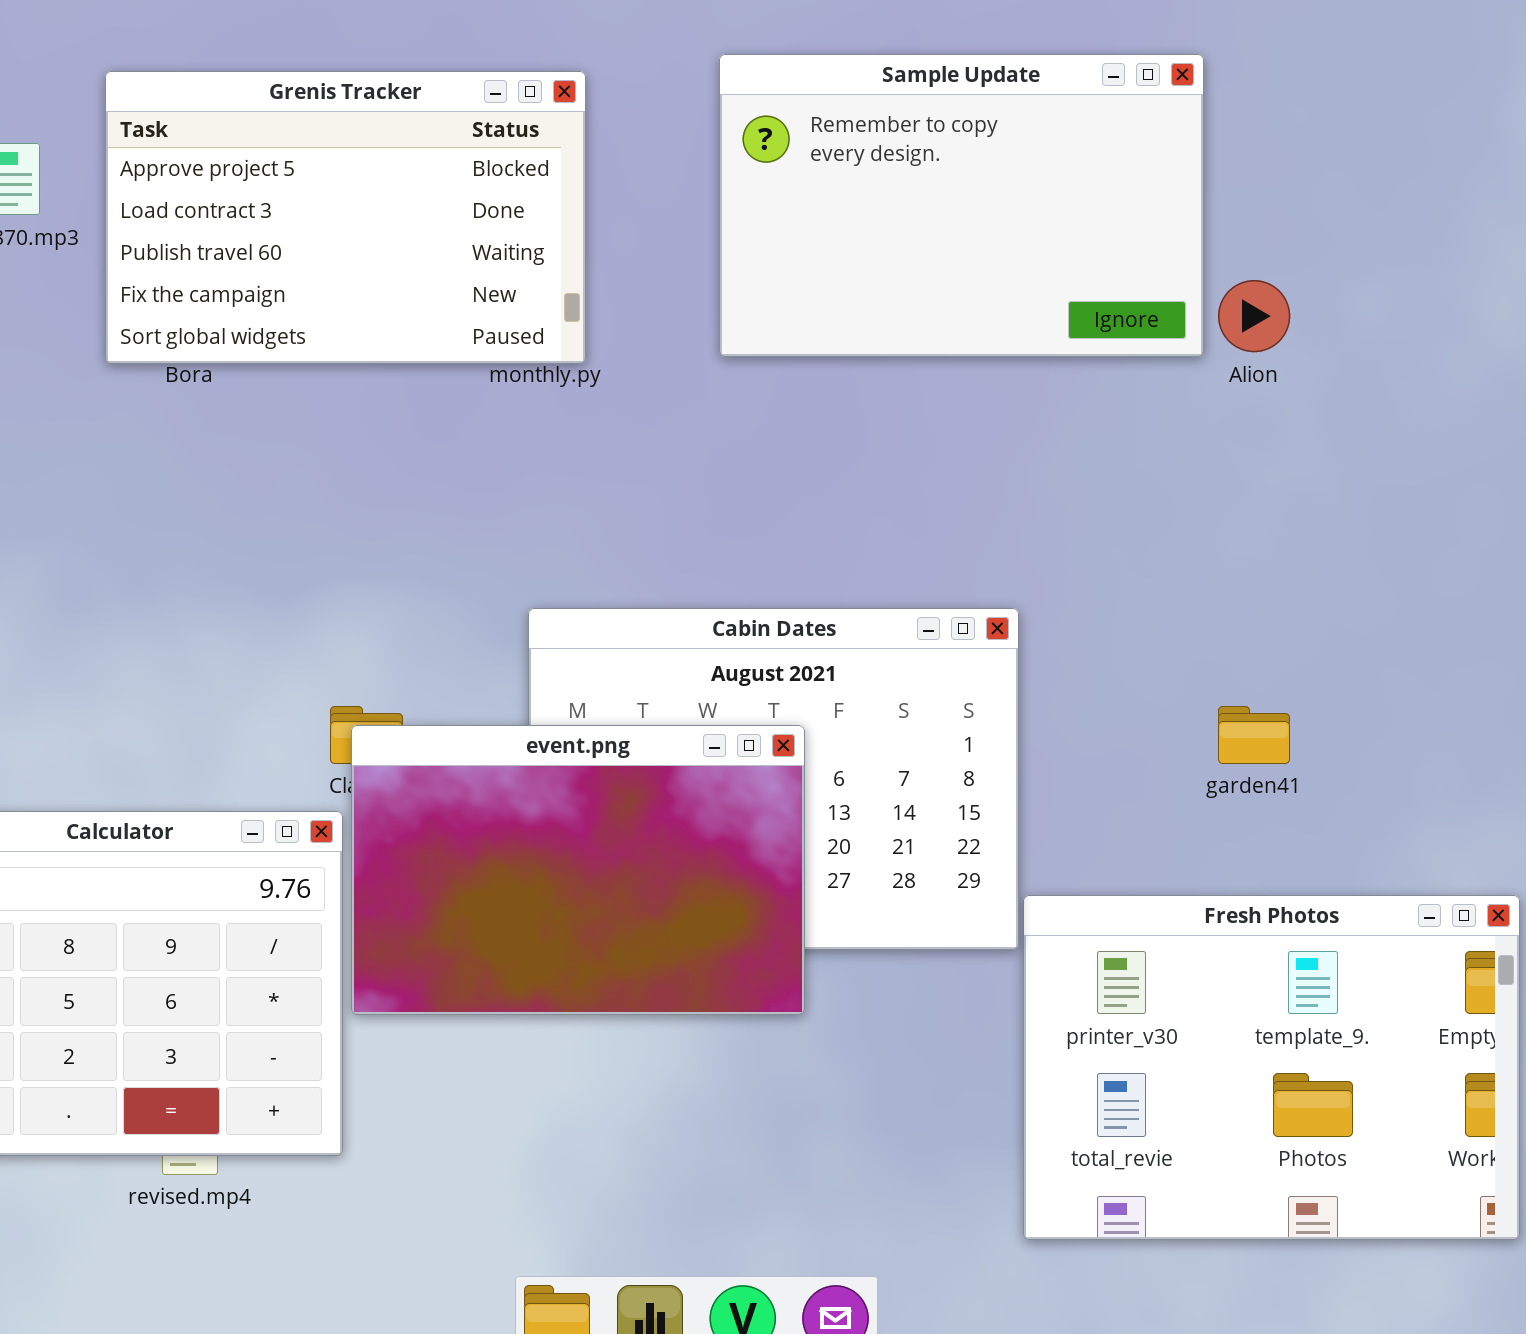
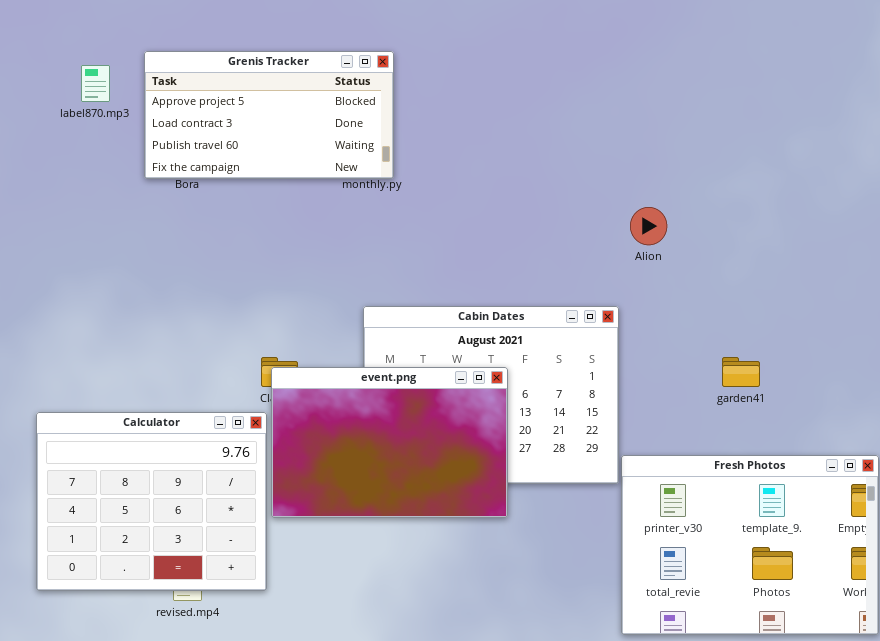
Sample Update: [719,54,1204,357] -> none, closed
Grenis Tracker: [105,71,586,364] -> [144,51,394,179], resized
Alion: [1218,280,1290,352] -> [630,207,667,245], moved

